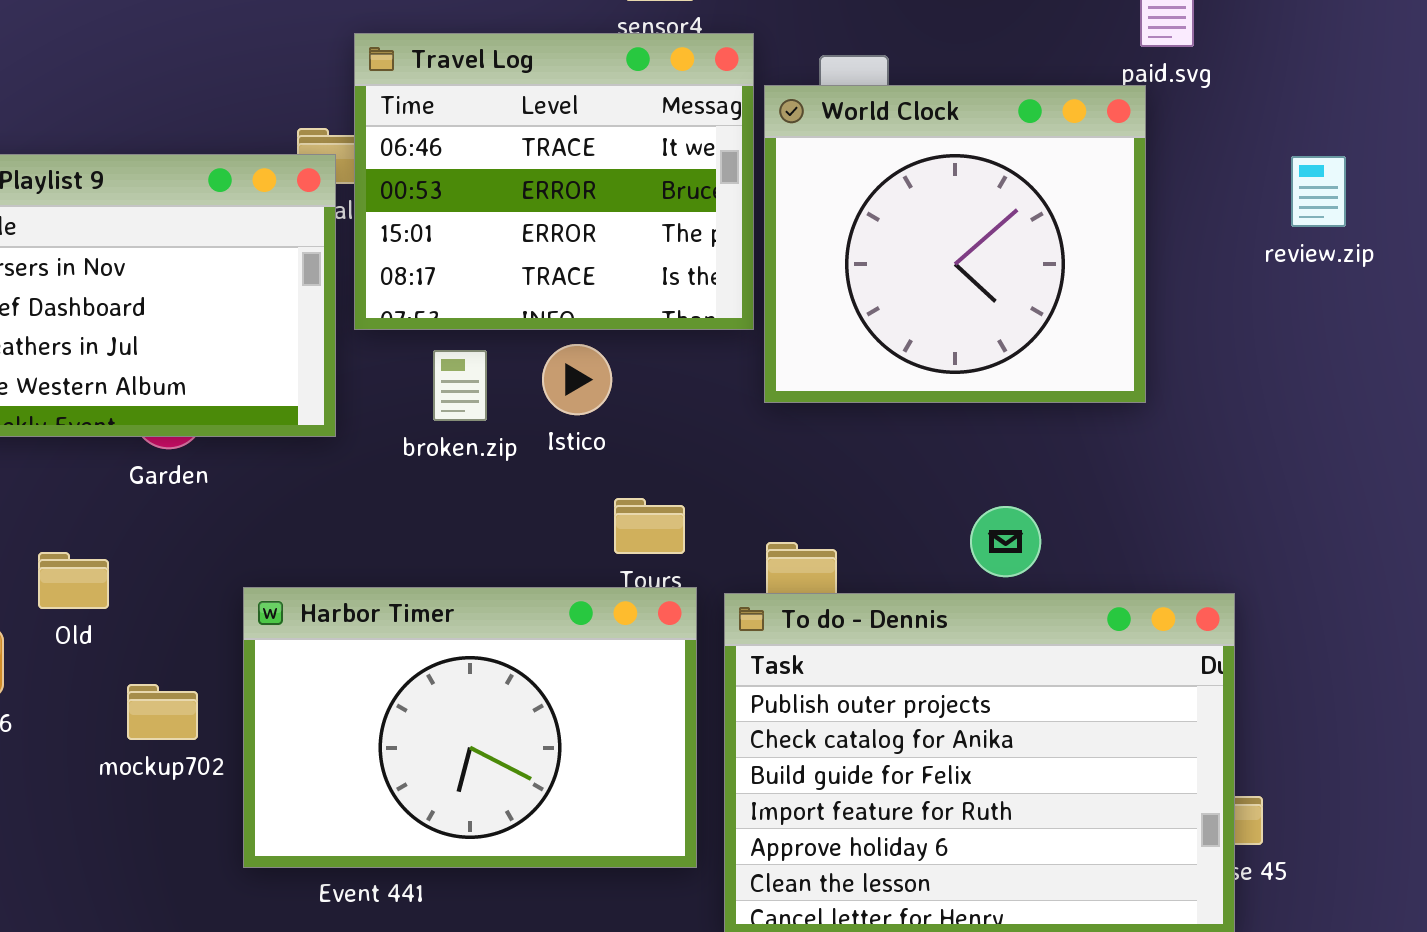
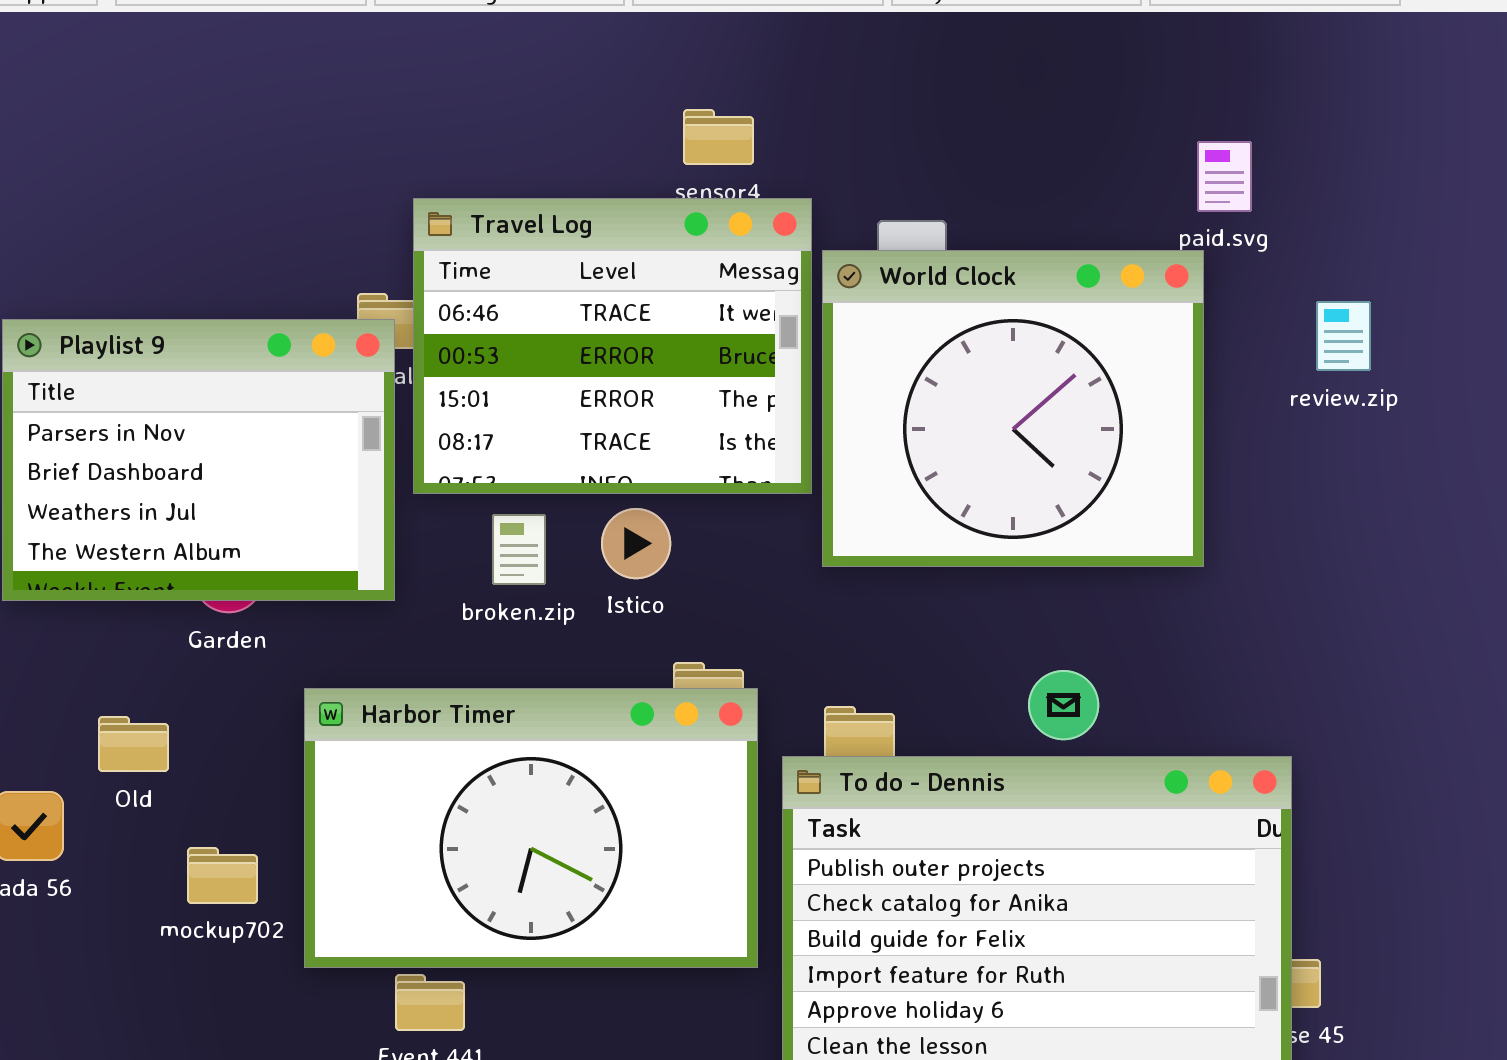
review.zip: [1291,156,1346,227] -> [1316,301,1371,371], moved
Harbor Timer: [243,587,697,868] -> [304,688,758,968], moved

